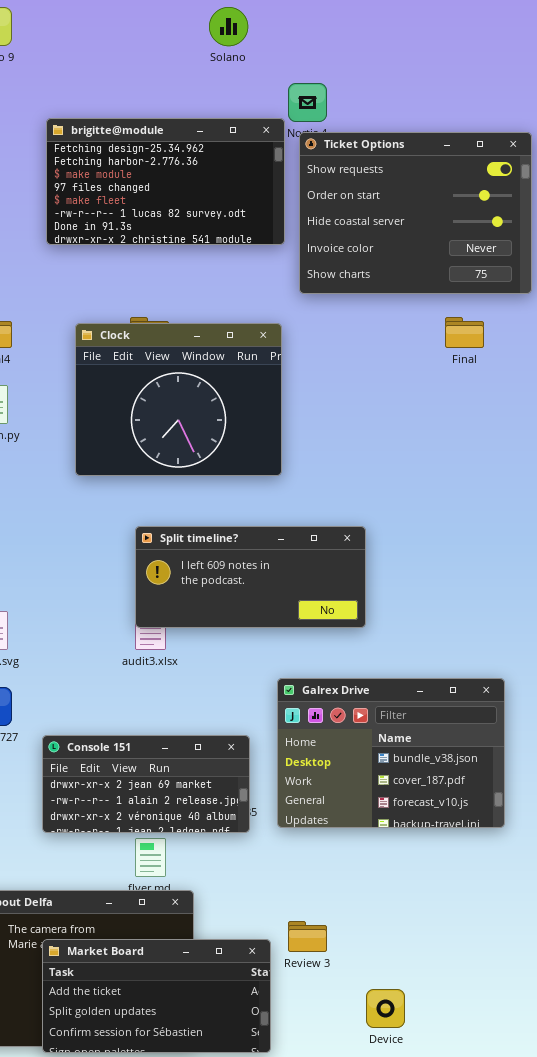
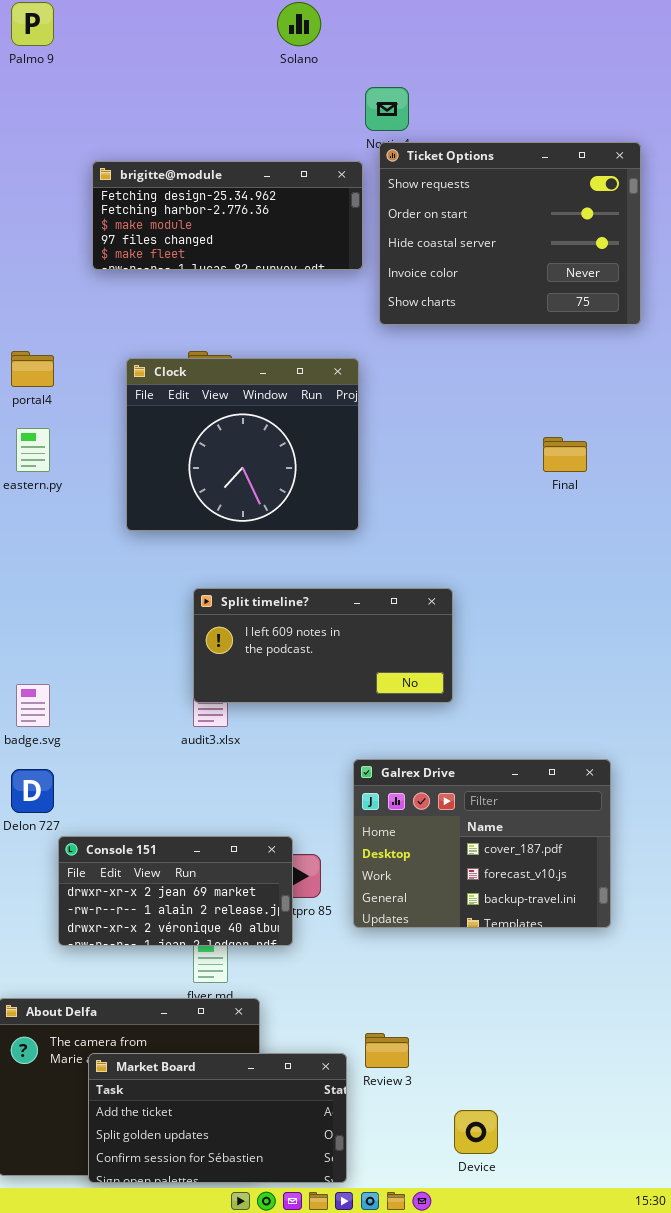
brigitte@module: [46,118,285,245] -> [92,161,363,270], resized
Final: [445,317,484,348] -> [543,437,587,472], moved
Galrex Drive: [277,678,505,828] -> [353,759,611,928], scrolled down 1 row
Console 151: [42,735,250,833] -> [58,836,293,946], moved

